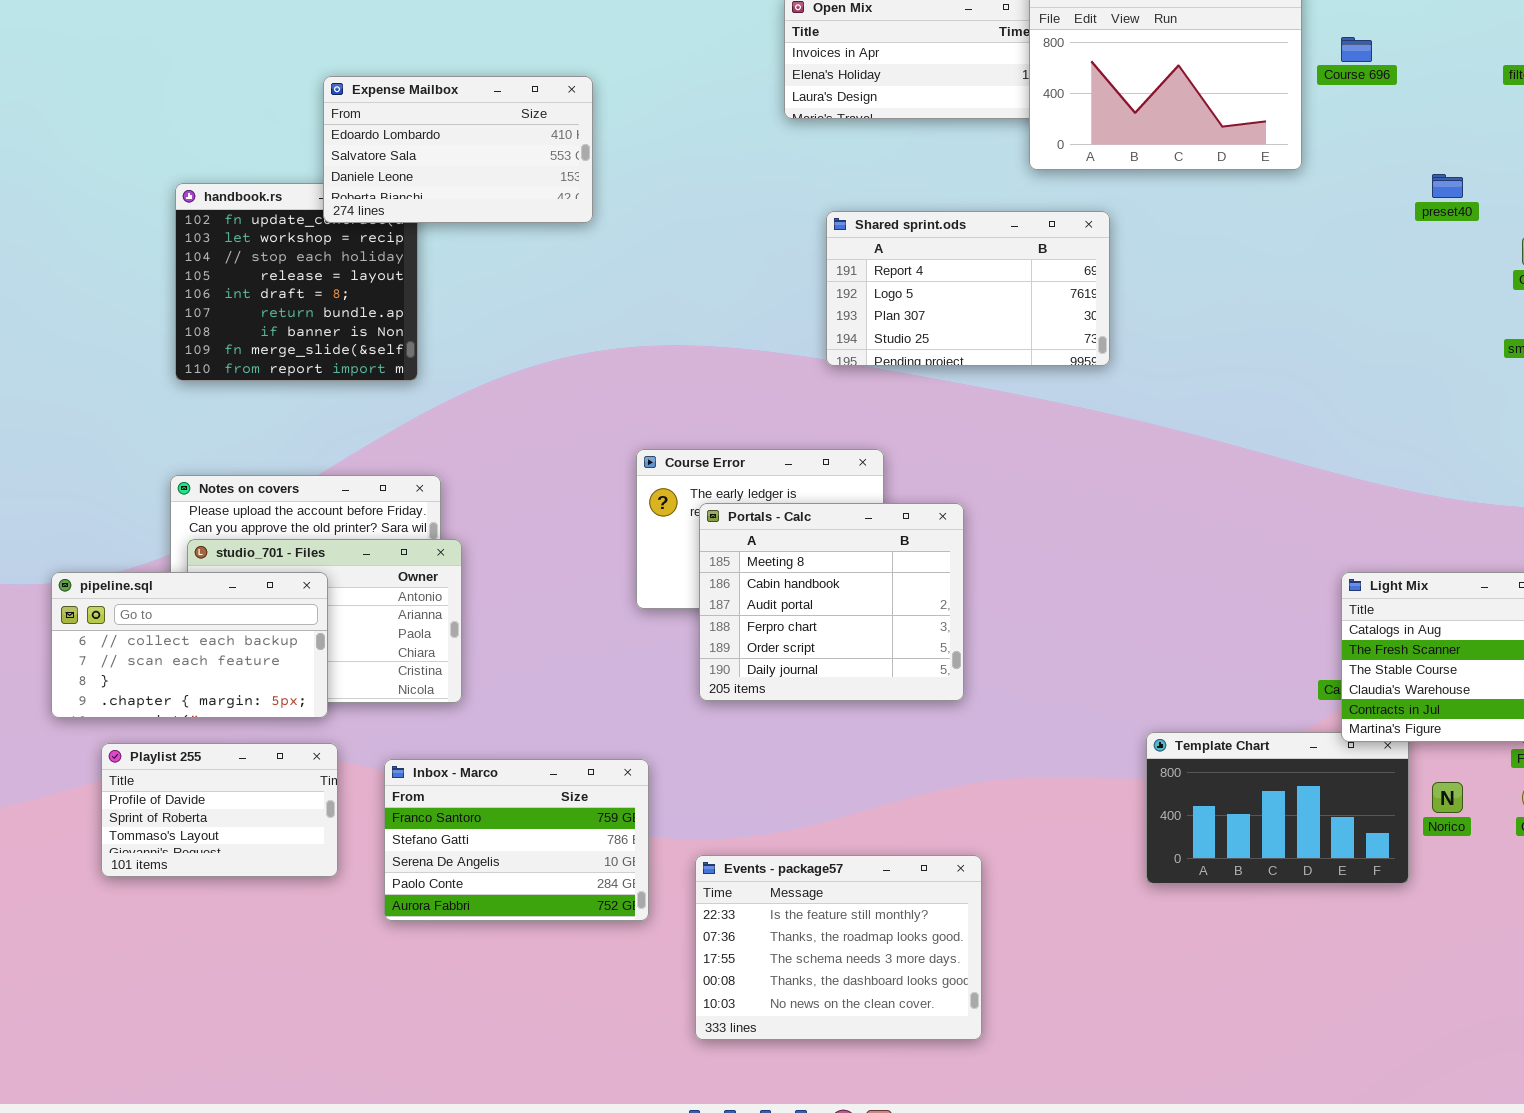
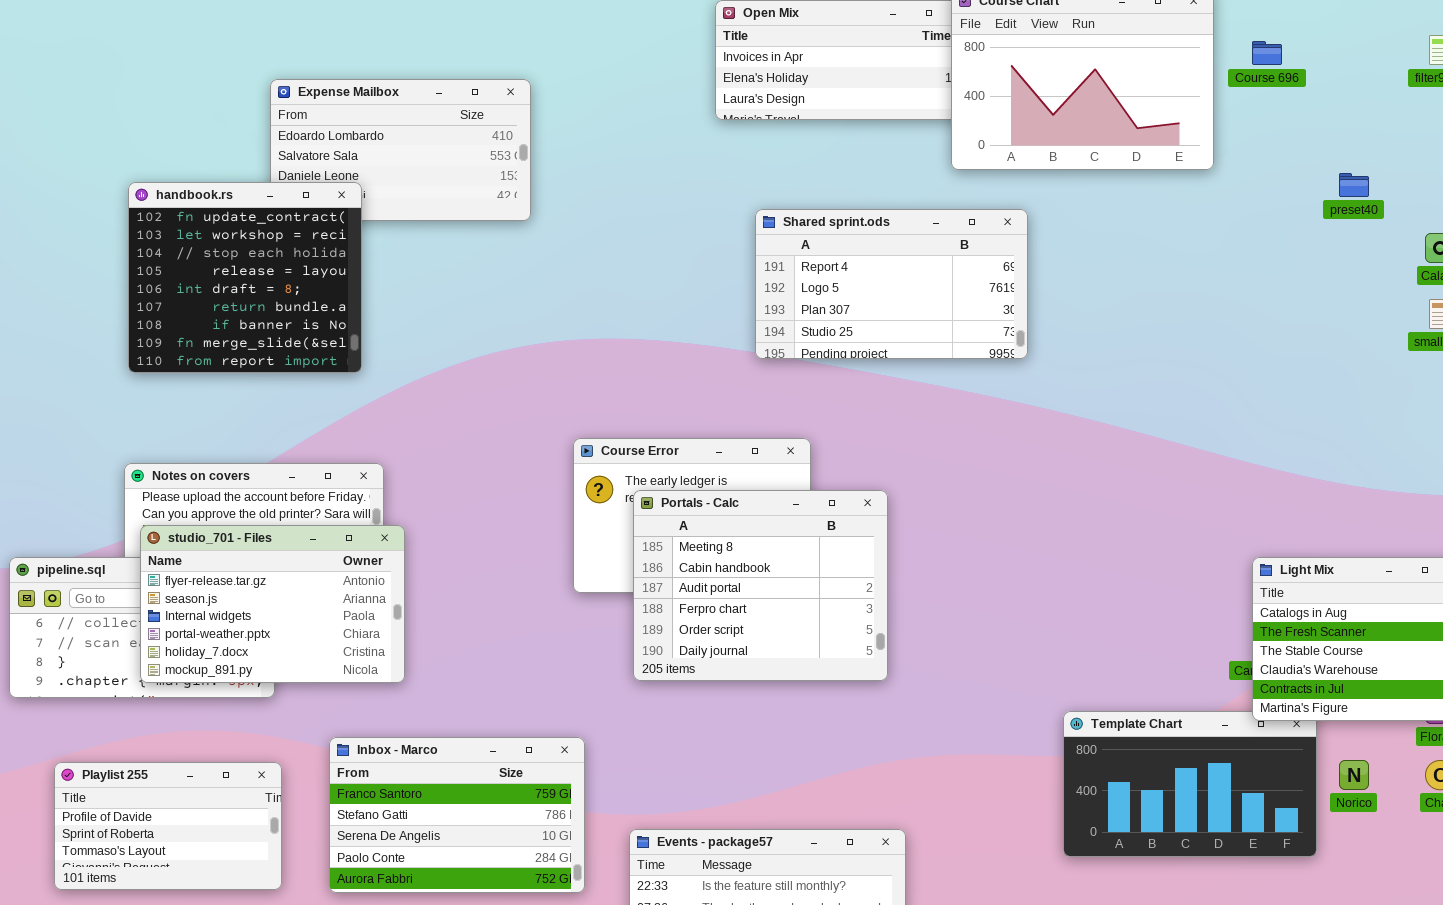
handbook.rs: [175,183,418,381] -> [128,182,362,373], raised
studio_701 - Files: [187,539,462,703] -> [140,525,405,683], raised
Playlist 255: [101,743,338,877] -> [54,762,282,890], moved

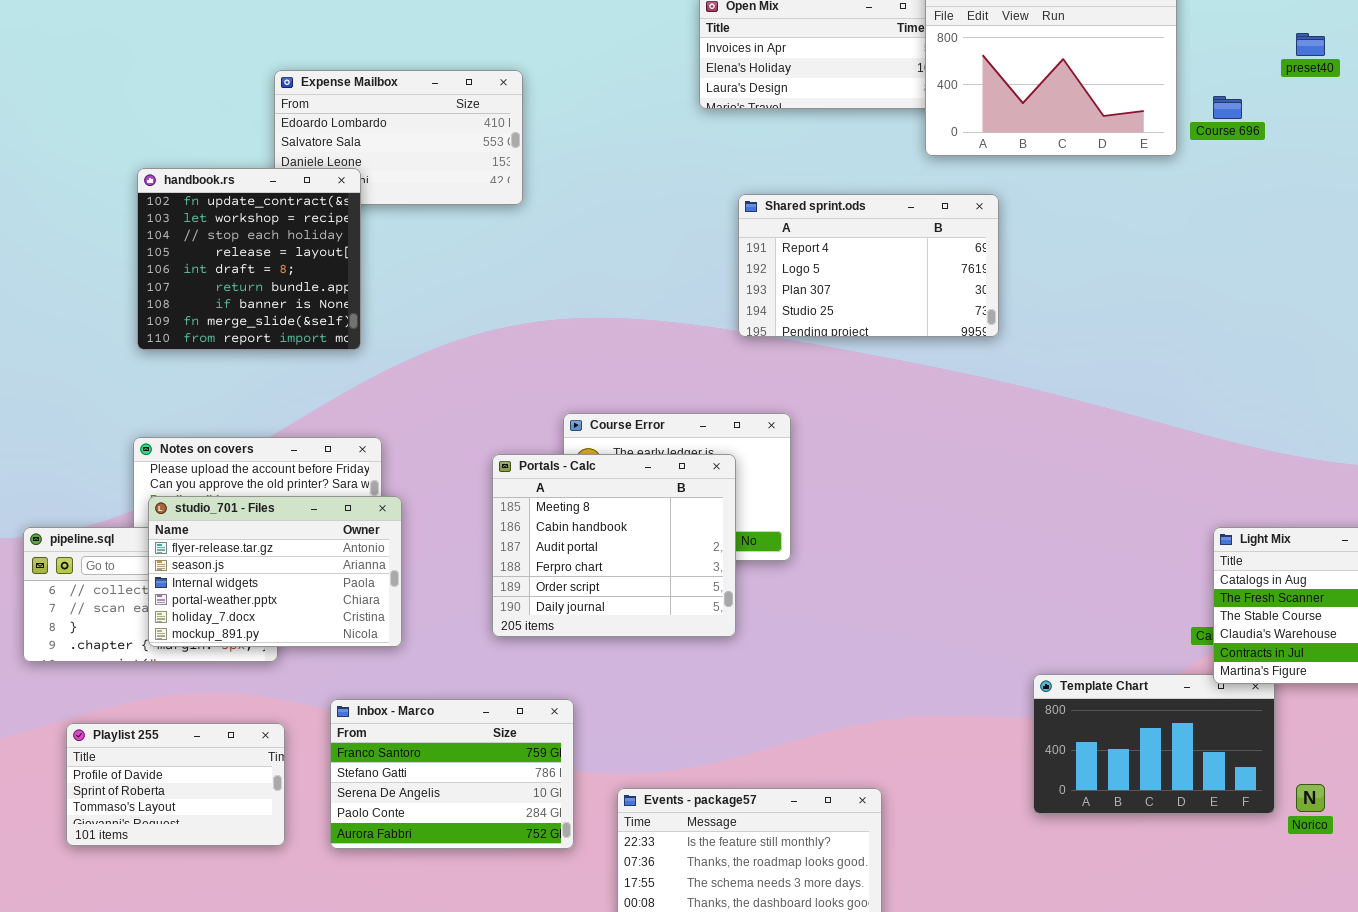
Course 696: [1252,41,1282,65] -> [1213,96,1242,119], moved
preset40: [1339,173,1369,197] -> [1296,33,1325,56], moved
Portals - Calc: [633,490,888,681] -> [492,454,736,637], moved
Norico: [1339,760,1369,790] -> [1296,784,1325,812], moved

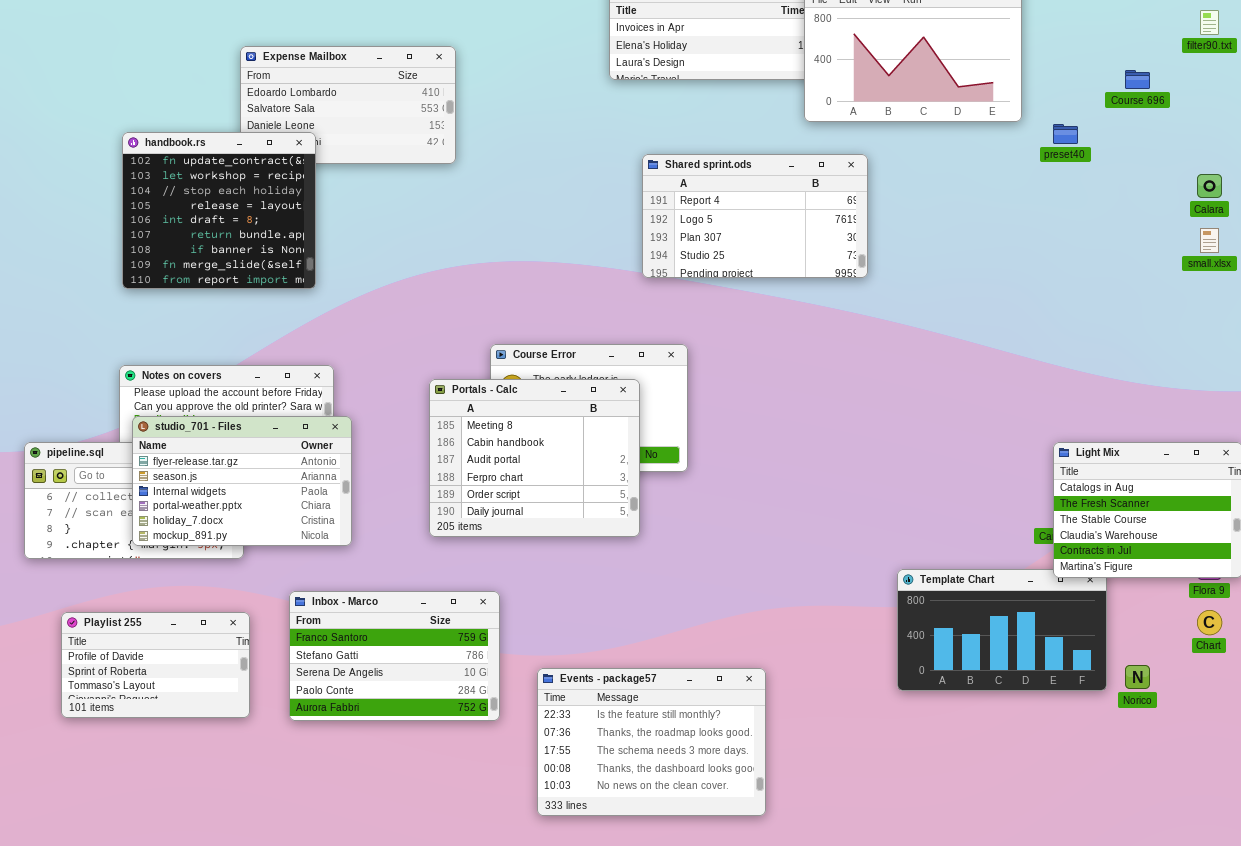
preset40: [1296,33,1325,56] -> [1053,124,1078,144], moved
Course 696: [1213,96,1242,119] -> [1125,70,1150,89], moved

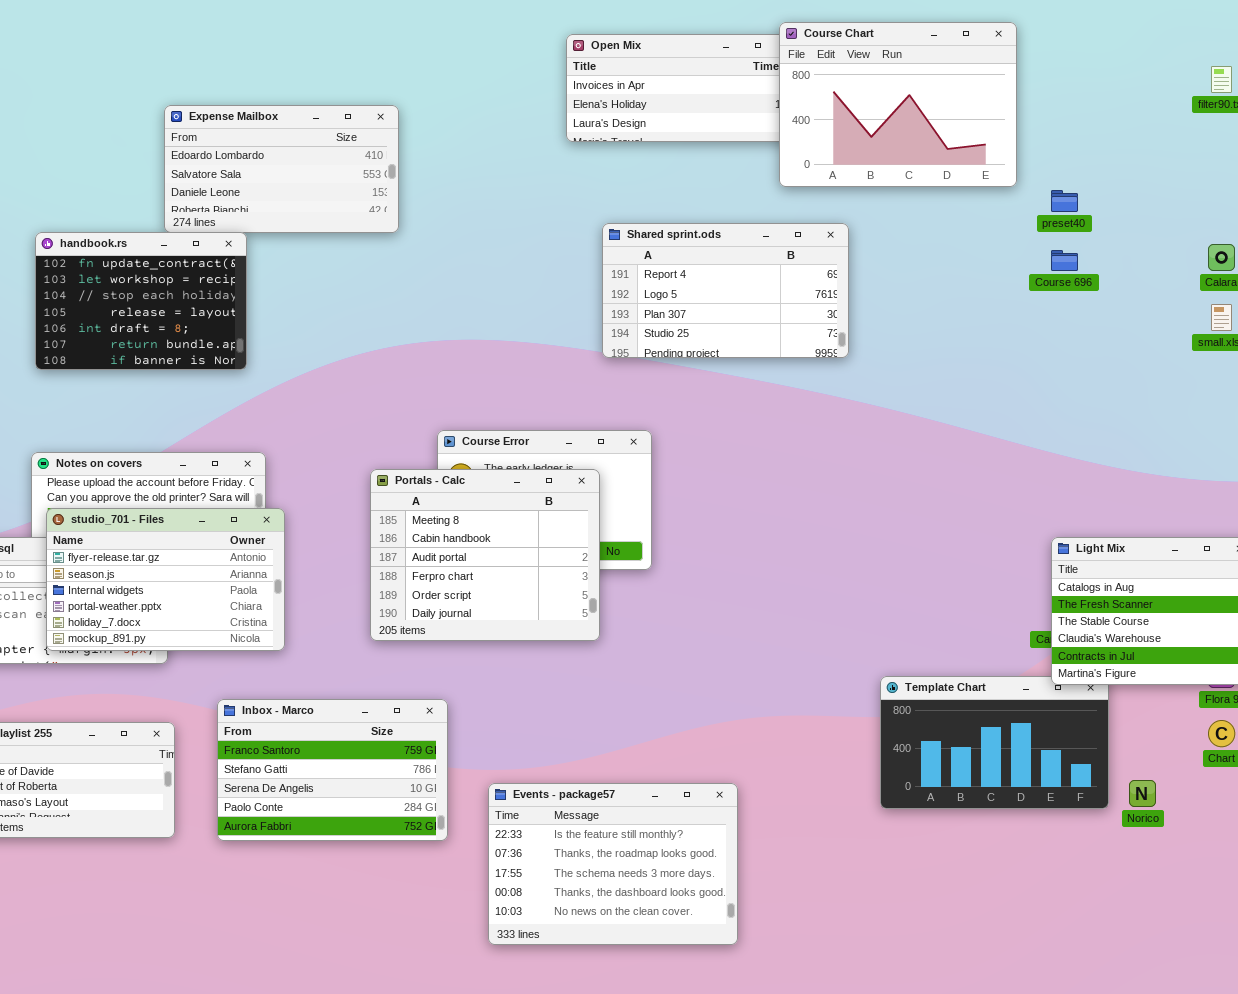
Course 696: [1125,70,1150,89] -> [1051,250,1078,271], moved
handbook.rs: [122,132,316,289] -> [35,232,247,370], resized

